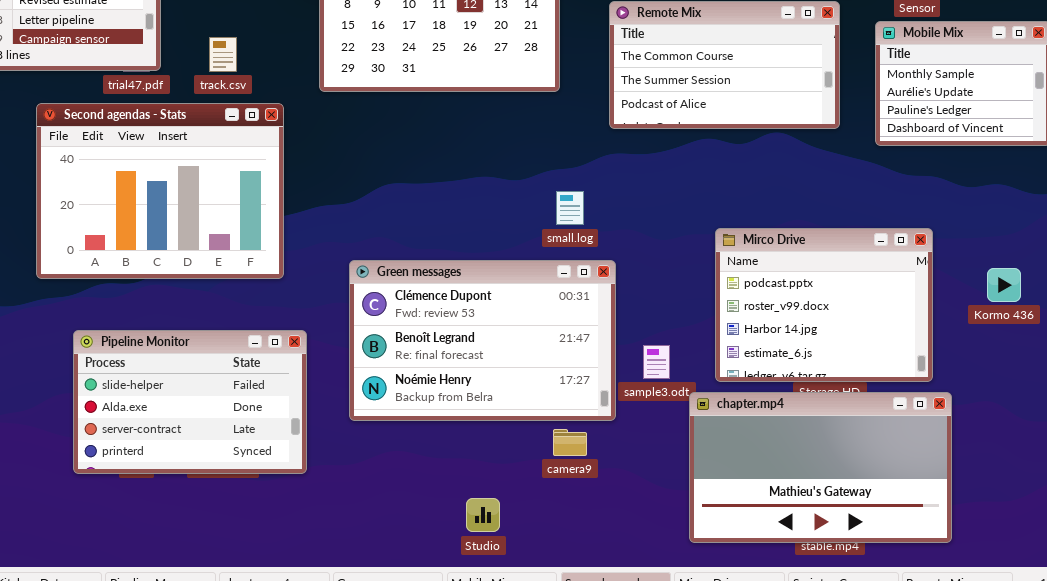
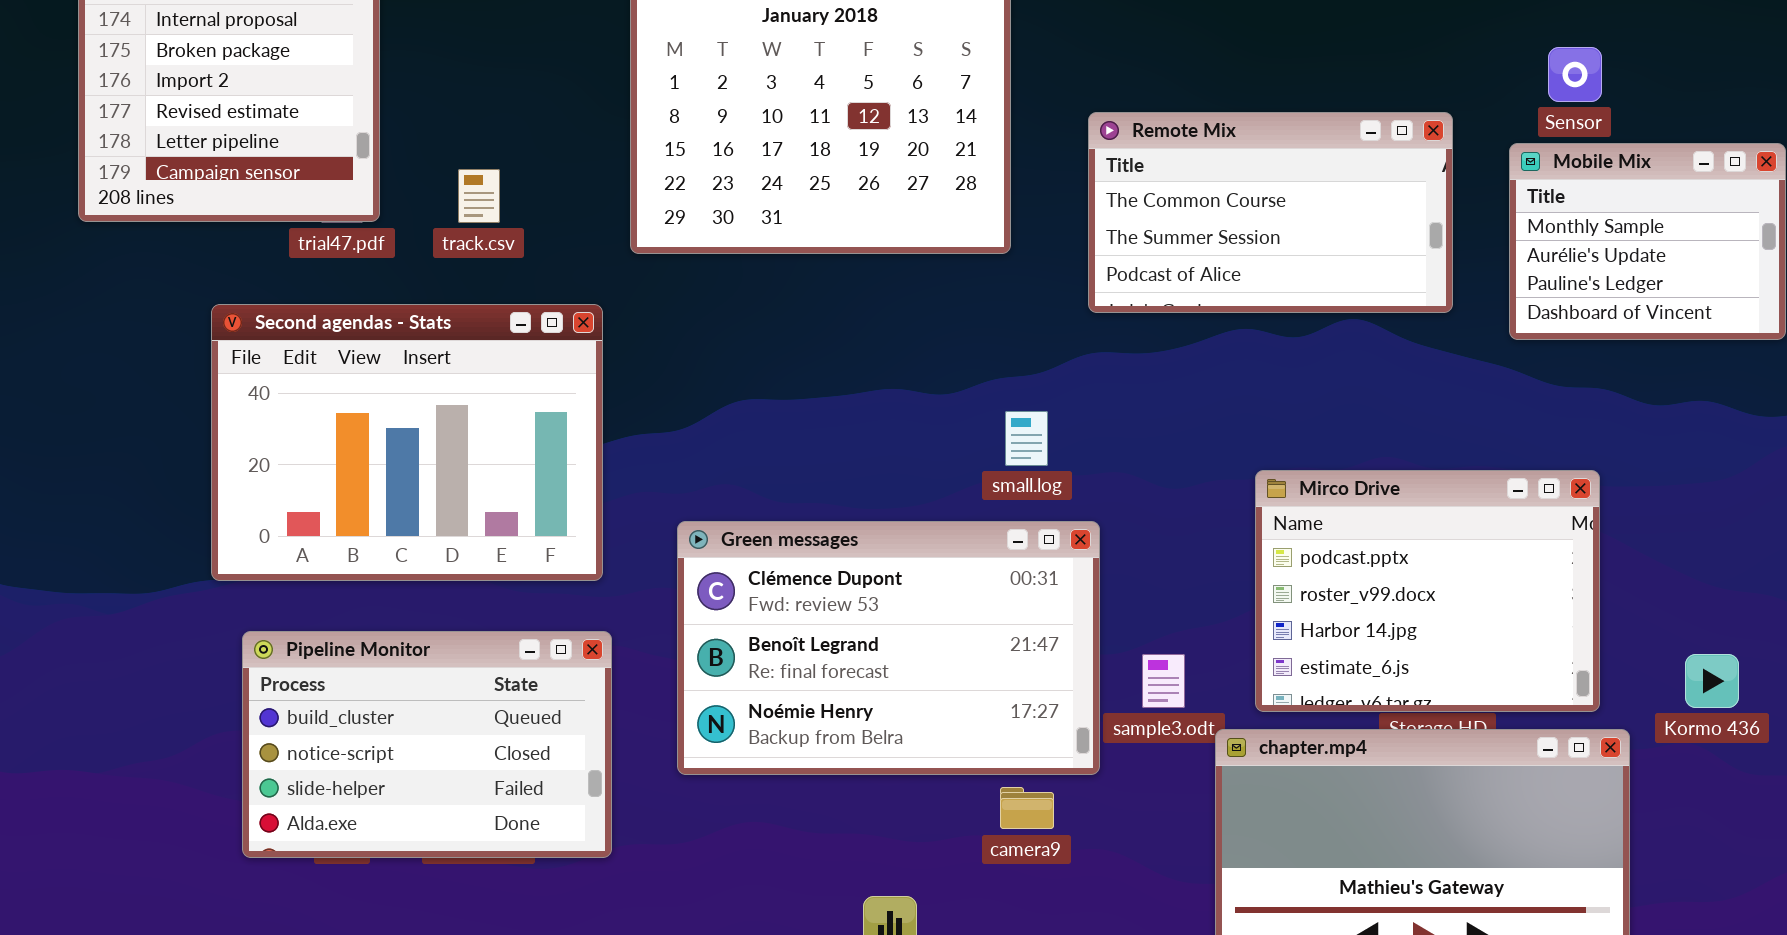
Second agendas - Stats: [36,103,284,279] -> [211,304,603,581], moved
Kormo 436: [987,268,1021,302] -> [1685,654,1739,708], moved
Pipeline Monitor: [73,330,307,474] -> [242,631,612,858], scrolled up 2 rows

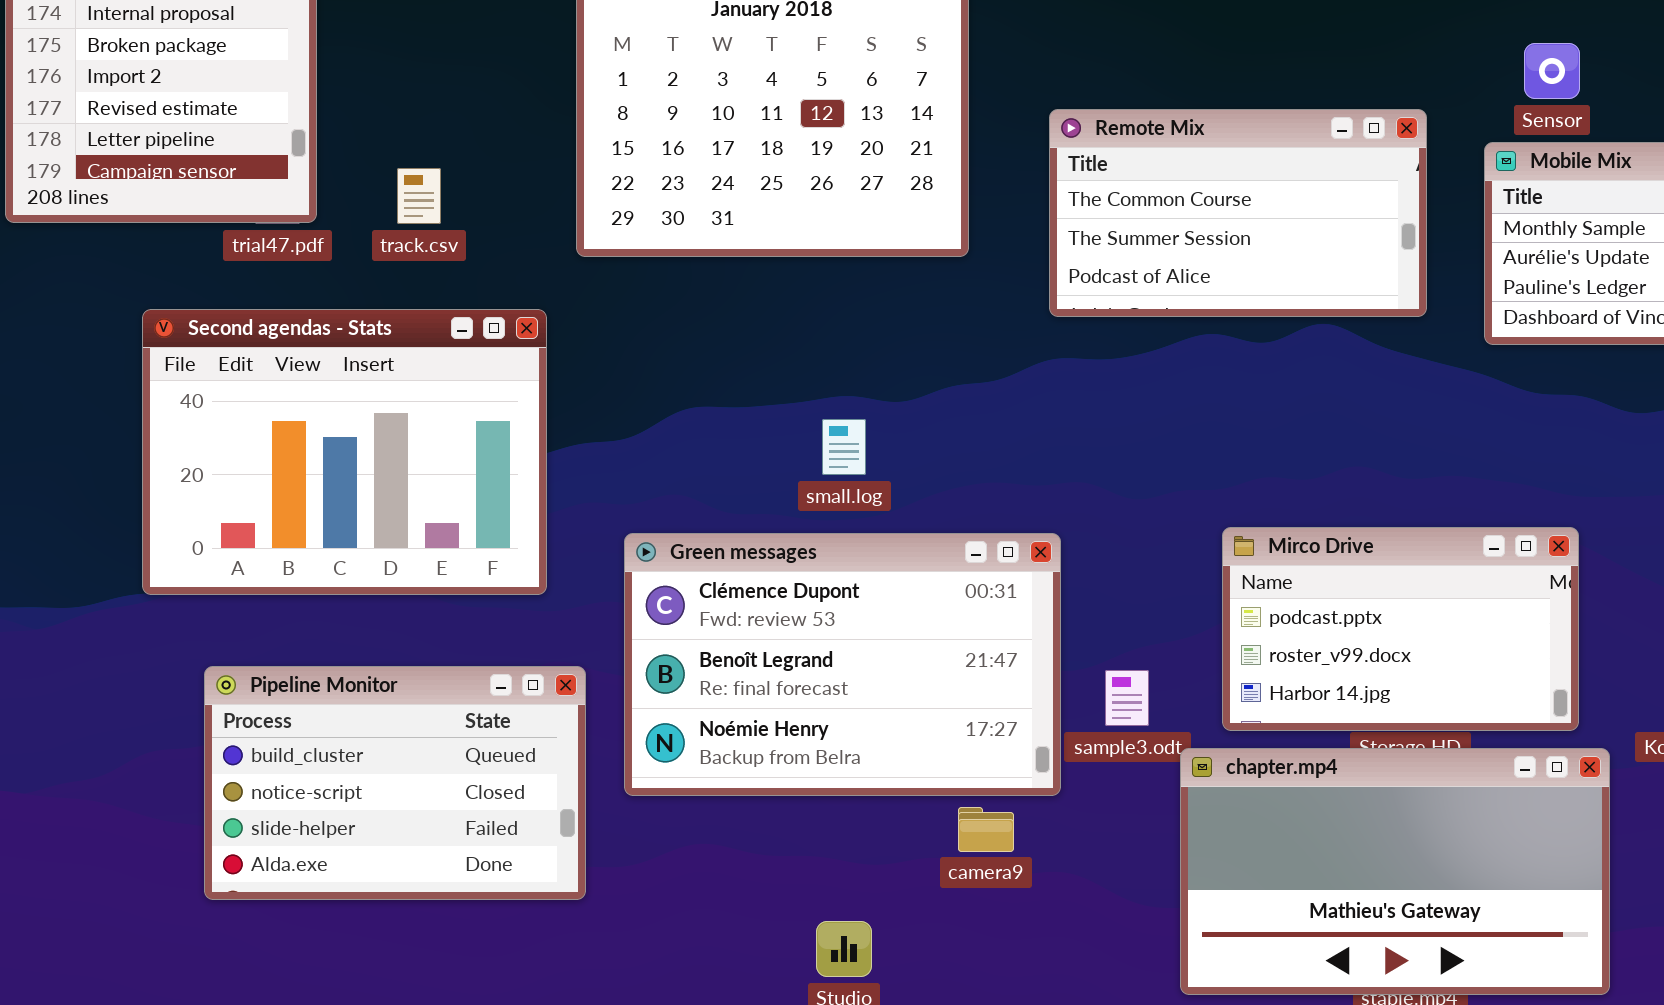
small.log: [1005,411,1048,466] -> [822,419,866,475], moved
Mirco Drive: [1255,470,1600,712] -> [1222,527,1579,731], resized
Pipeline Monitor: [242,631,612,858] -> [204,666,586,900], moved

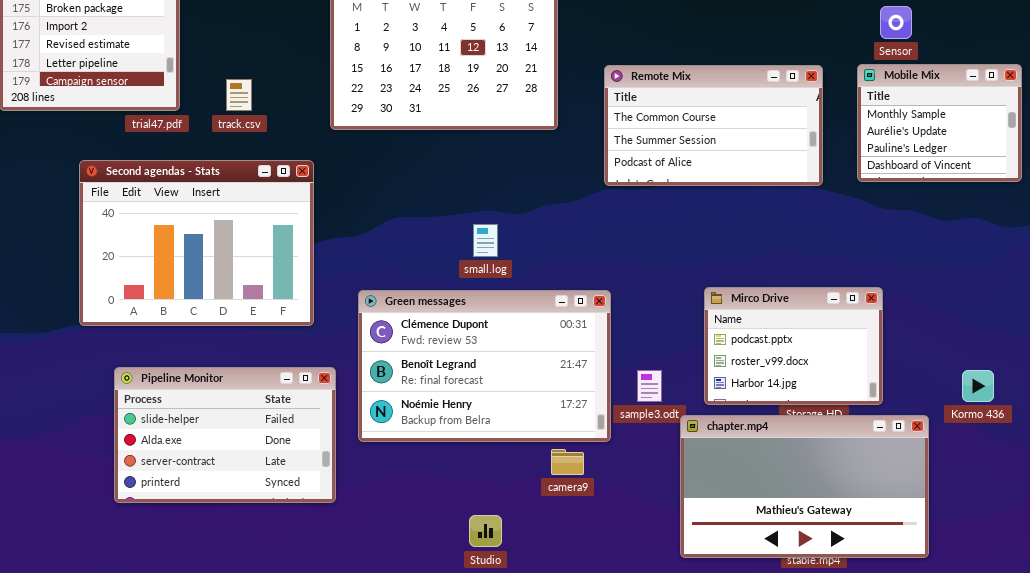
Remote Mix: [1049,109,1427,317] -> [604,65,823,186], moved
Mirco Drive: [1222,527,1579,731] -> [704,287,883,405], resized
Pipeline Monitor: [204,666,586,900] -> [114,367,336,503], scrolled down 2 rows

